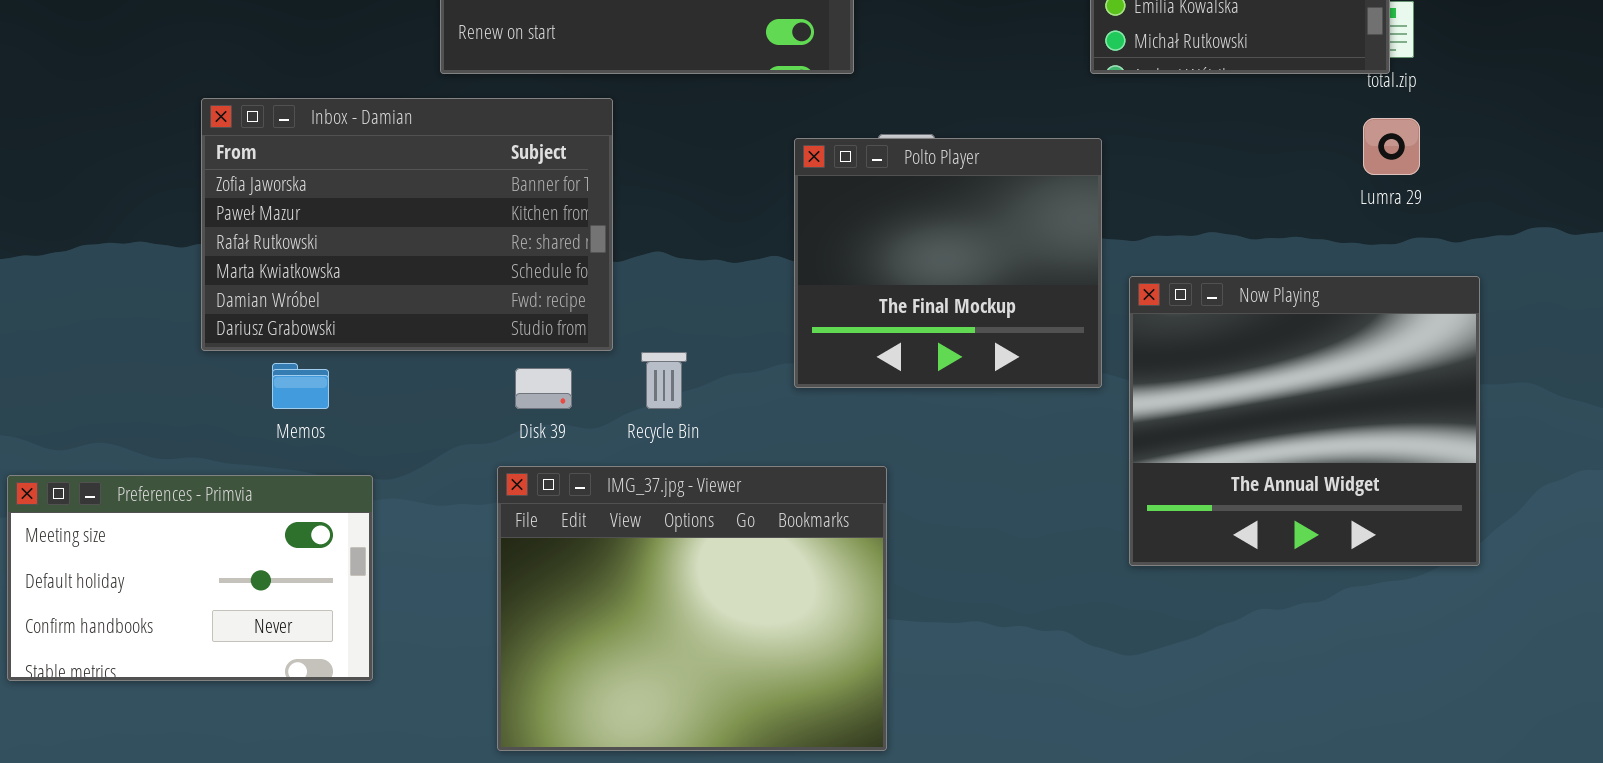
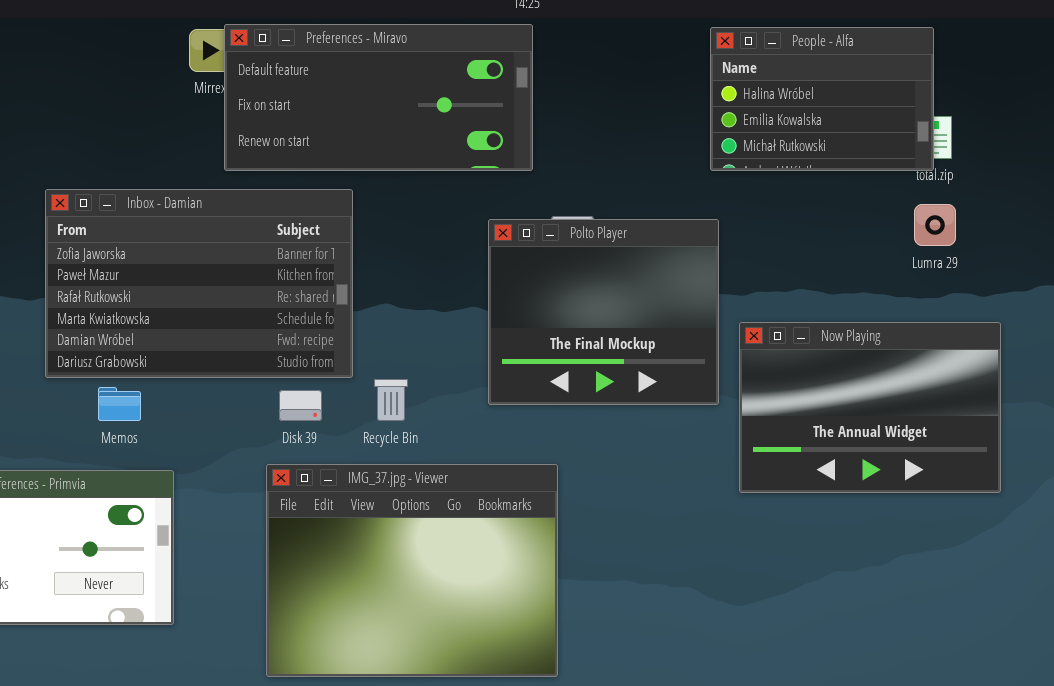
Now Playing: [1129,276,1480,566] -> [739,322,1001,493], resized

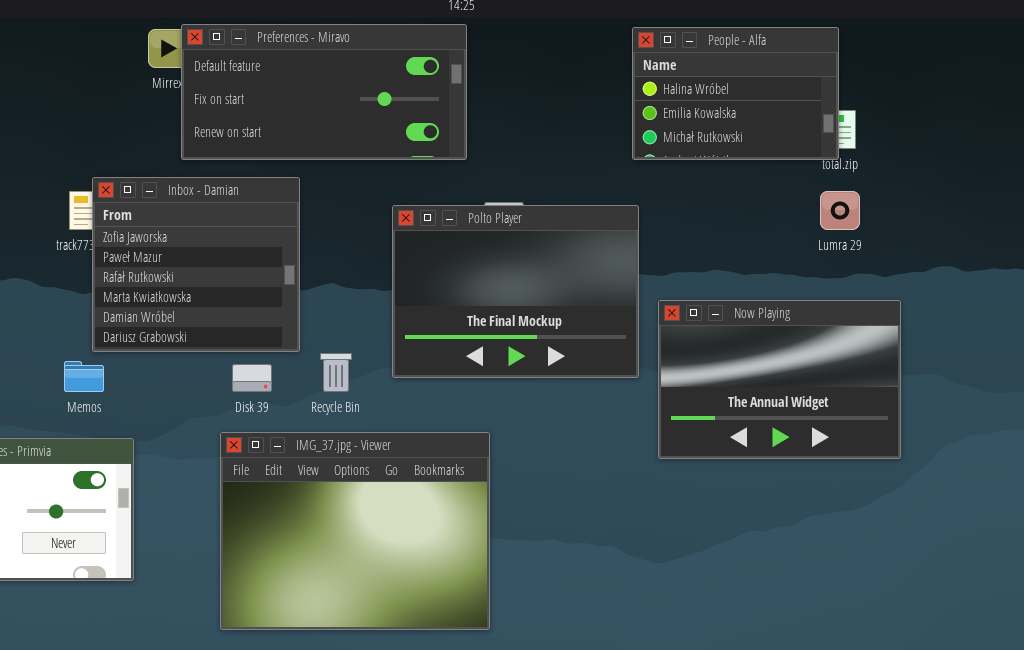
Inbox - Damian: [45,189,353,378] -> [92,177,300,352], resized
Polto Player: [488,219,719,405] -> [392,205,639,378], resized

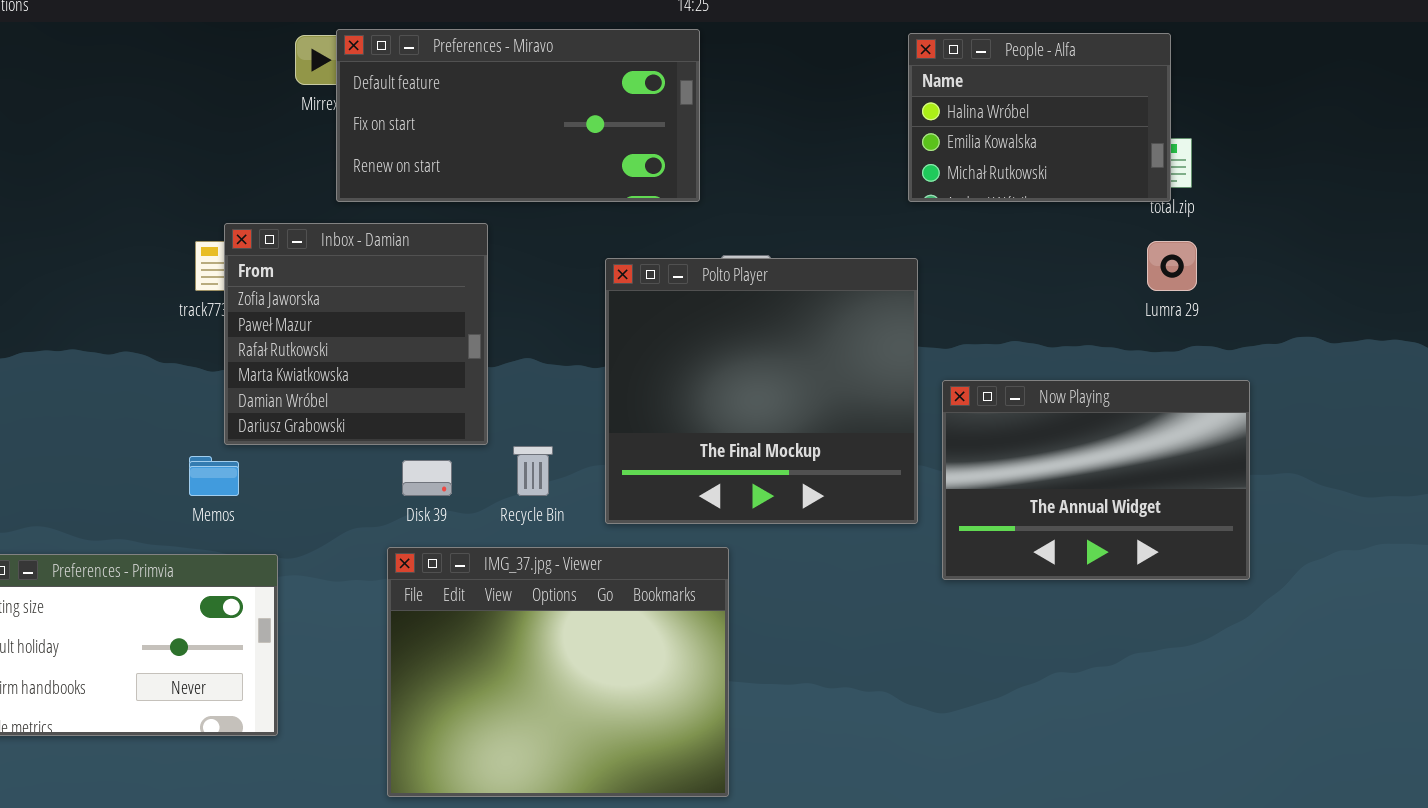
Polto Player: [392,205,639,378] -> [605,258,918,524], resized

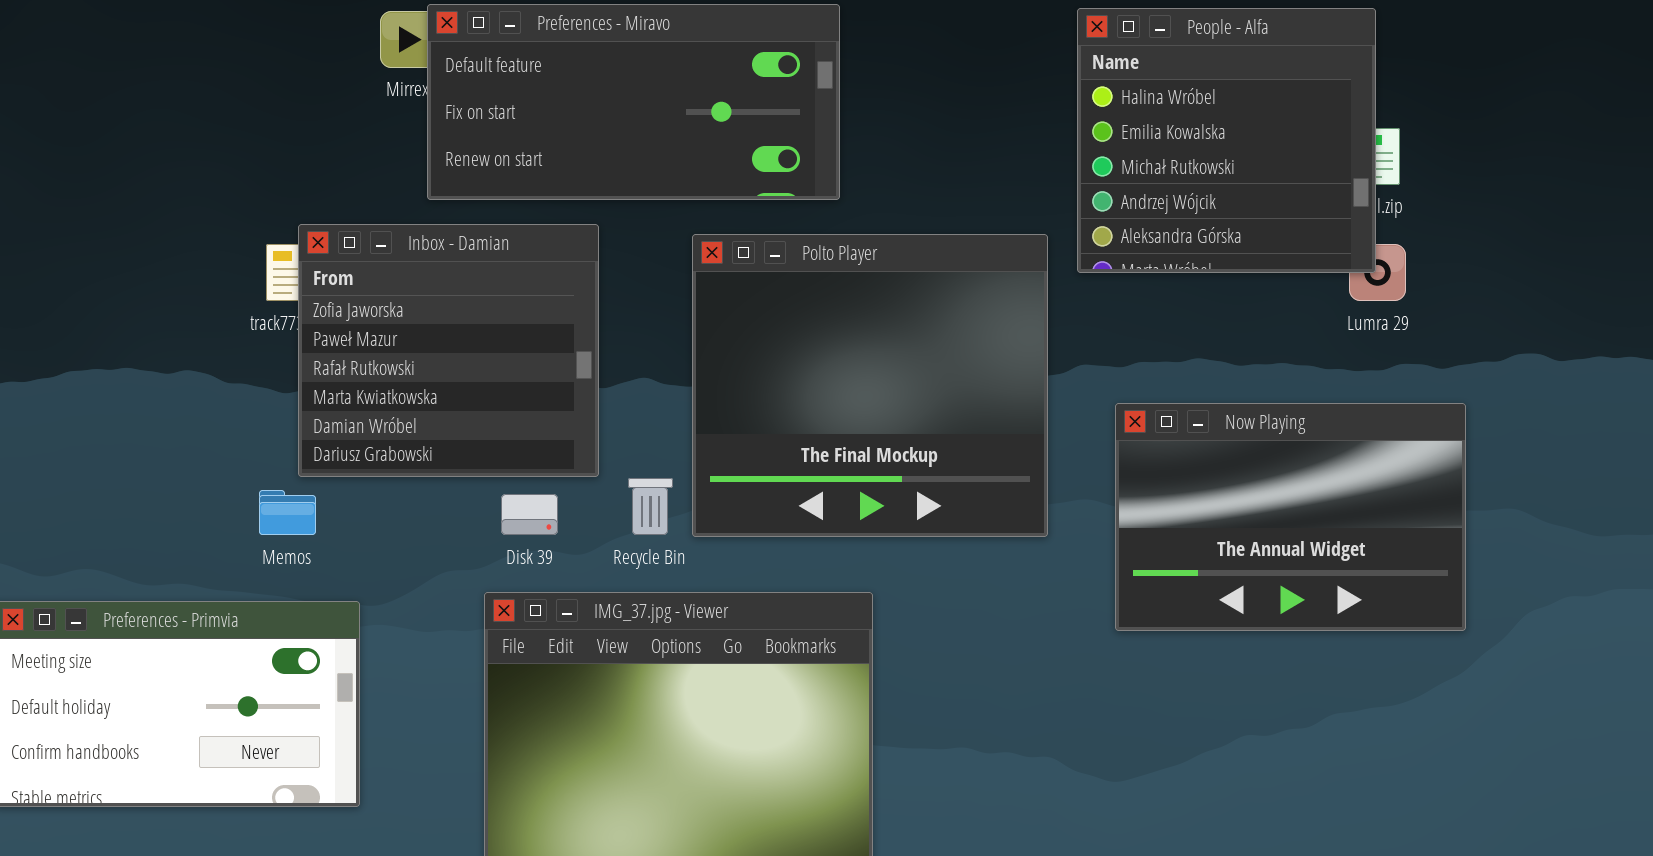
People - Alfa: [908,33,1171,202] -> [1077,8,1376,273], resized
Polto Player: [605,258,918,524] -> [692,234,1048,537], moved

